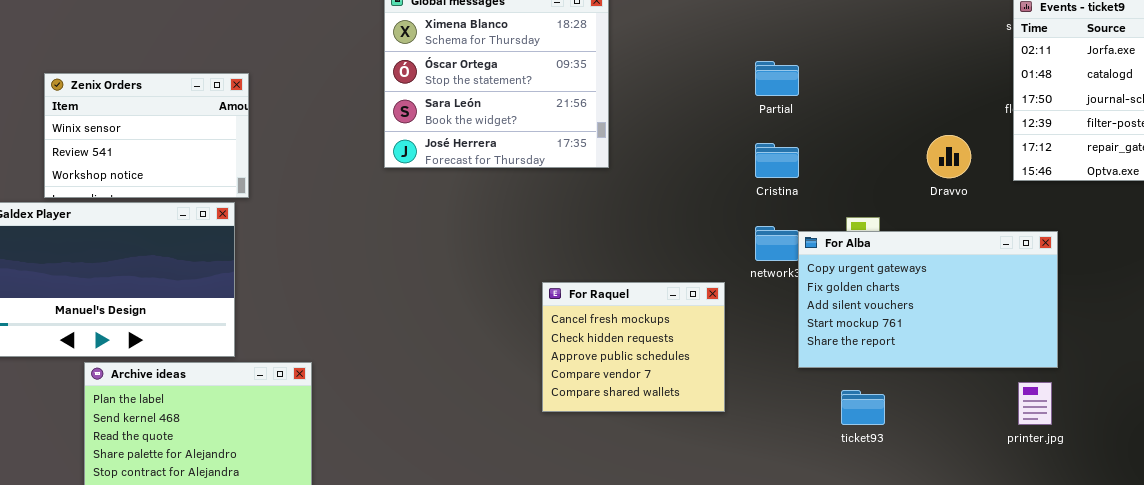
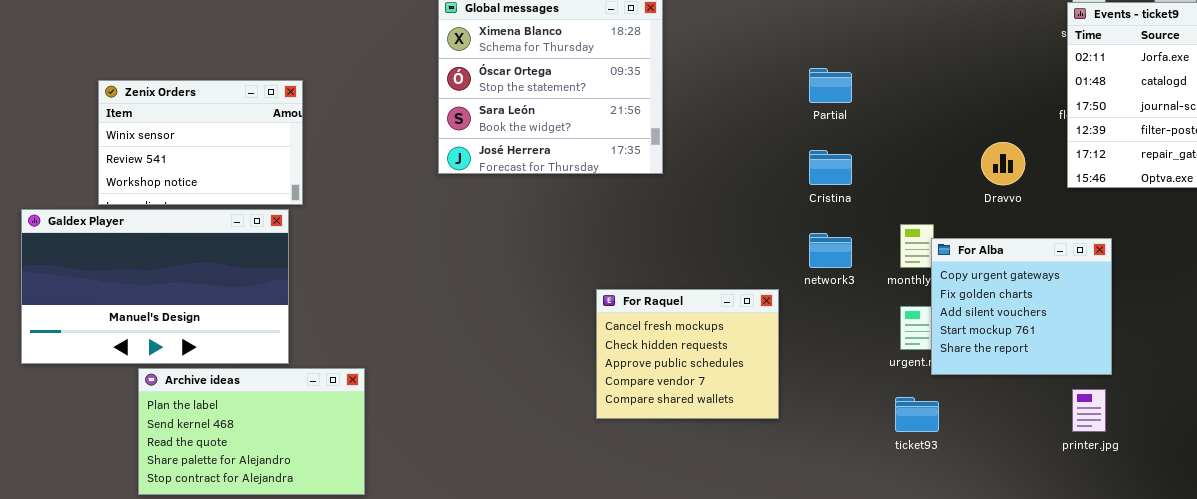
For Alba: [798,231,1058,368] -> [931,238,1112,375], resized

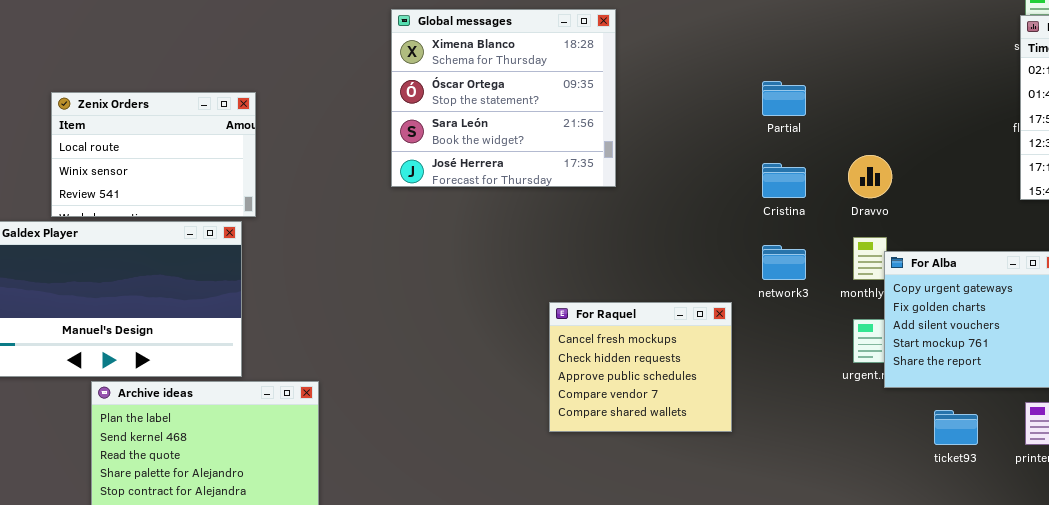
Zenix Orders: [98,80,303,205] -> [51,92,256,217], scrolled up 1 row
Dravvo: [981,142,1025,185] -> [848,155,892,198], moved
ticket93: [895,397,939,432] -> [934,410,978,445], moved

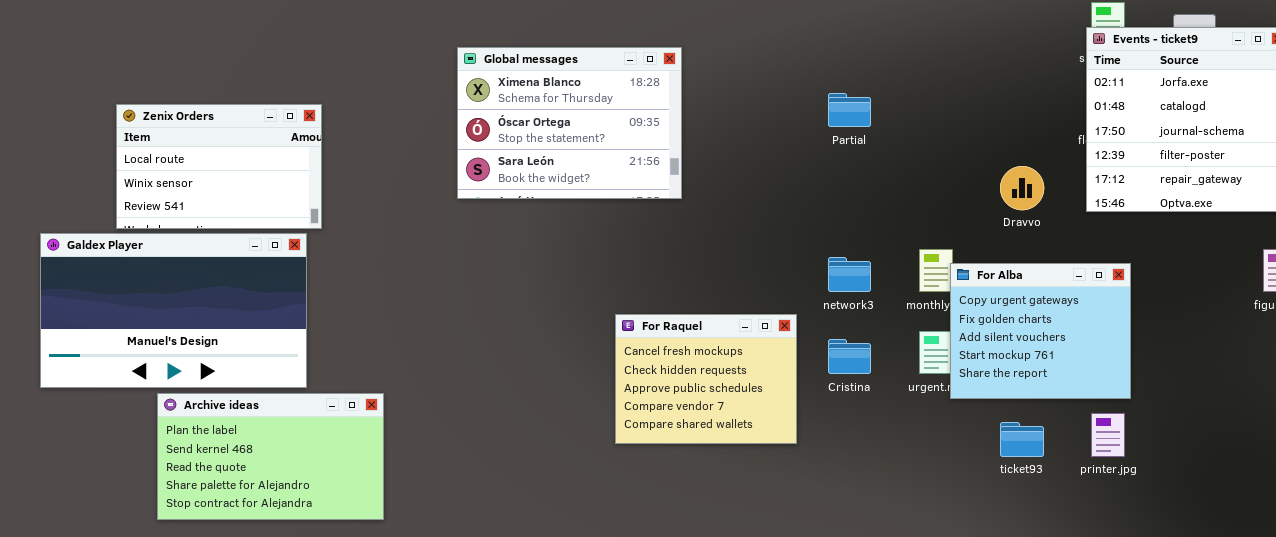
Global messages: [391,9,616,187] -> [457,47,682,199], resized
Dravvo: [848,155,892,198] -> [1000,166,1044,210], moved
Cristina: [762,163,806,198] -> [828,339,871,374], moved

